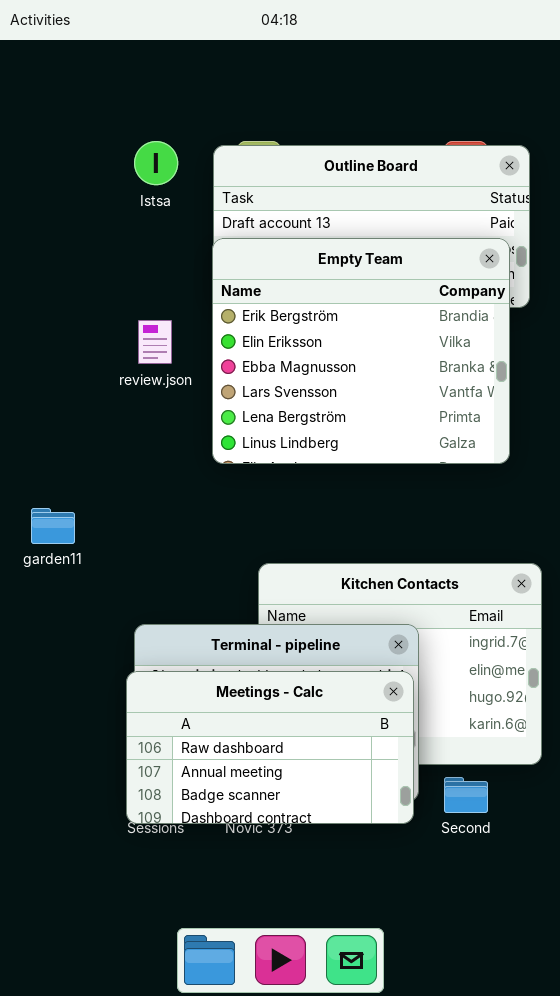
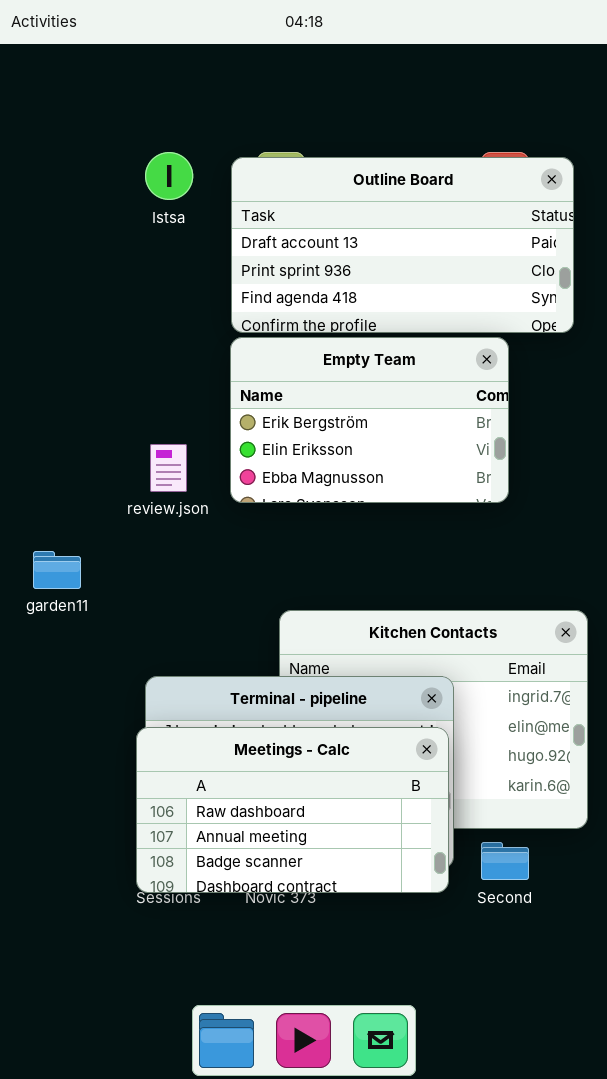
Empty Team: [212,238,510,464] -> [230,337,509,503], resized
review.json: [138,320,172,364] -> [150,444,187,492], moved

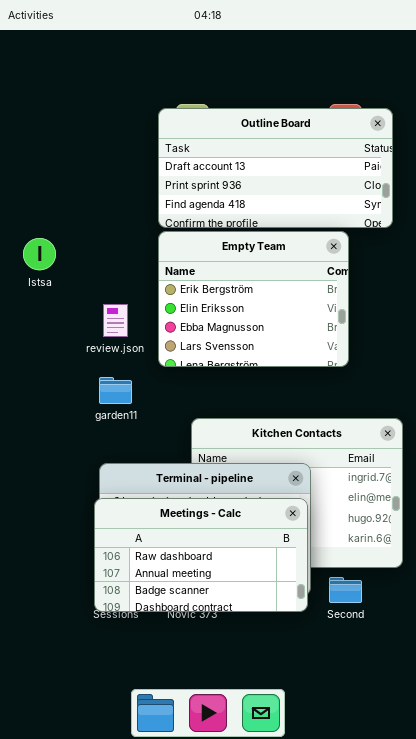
Istsa: [145,152,193,200] -> [23,238,56,270], moved
Empty Team: [230,337,509,503] -> [158,231,349,367], resized
garden11: [33,551,81,589] -> [99,377,132,404], moved

